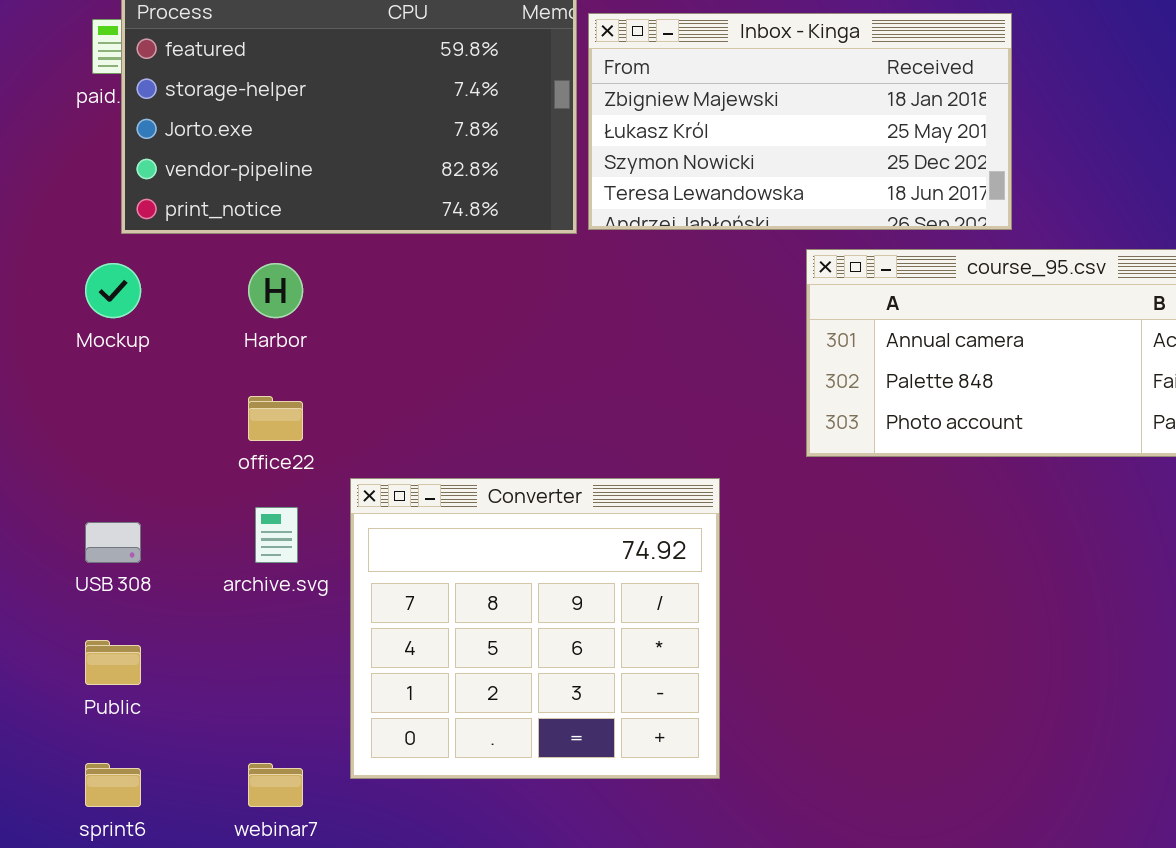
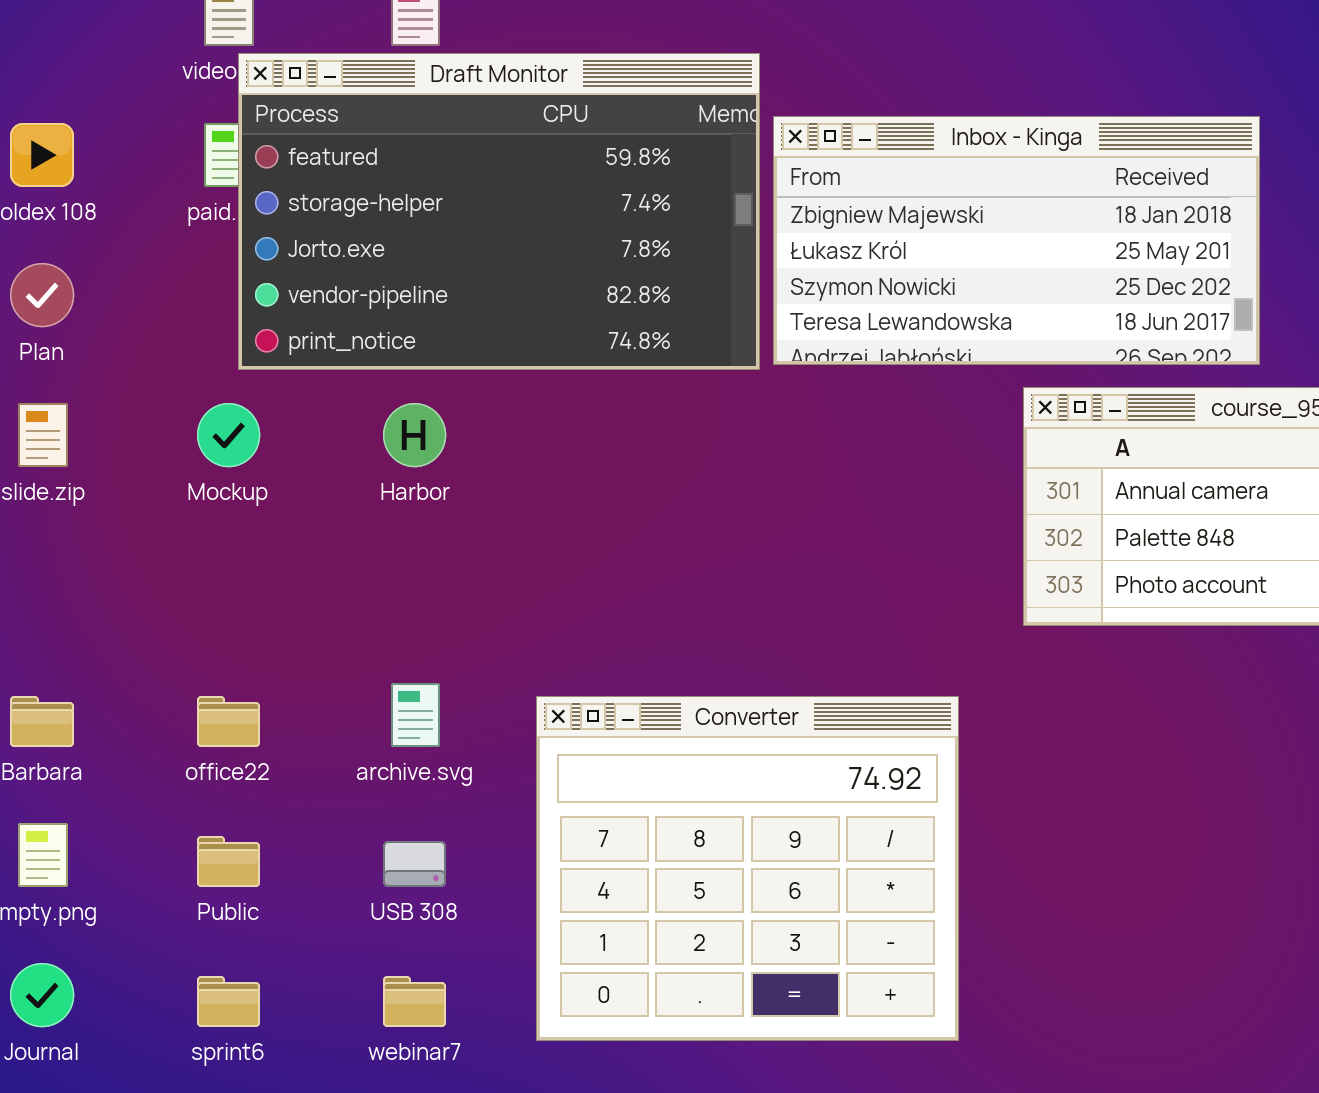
office22: [248,396,303,441] -> [197,696,260,747], moved
Converter: [350,478,720,779] -> [536,696,959,1041], moved
USB 308: [85,522,141,563] -> [383,841,446,887], moved

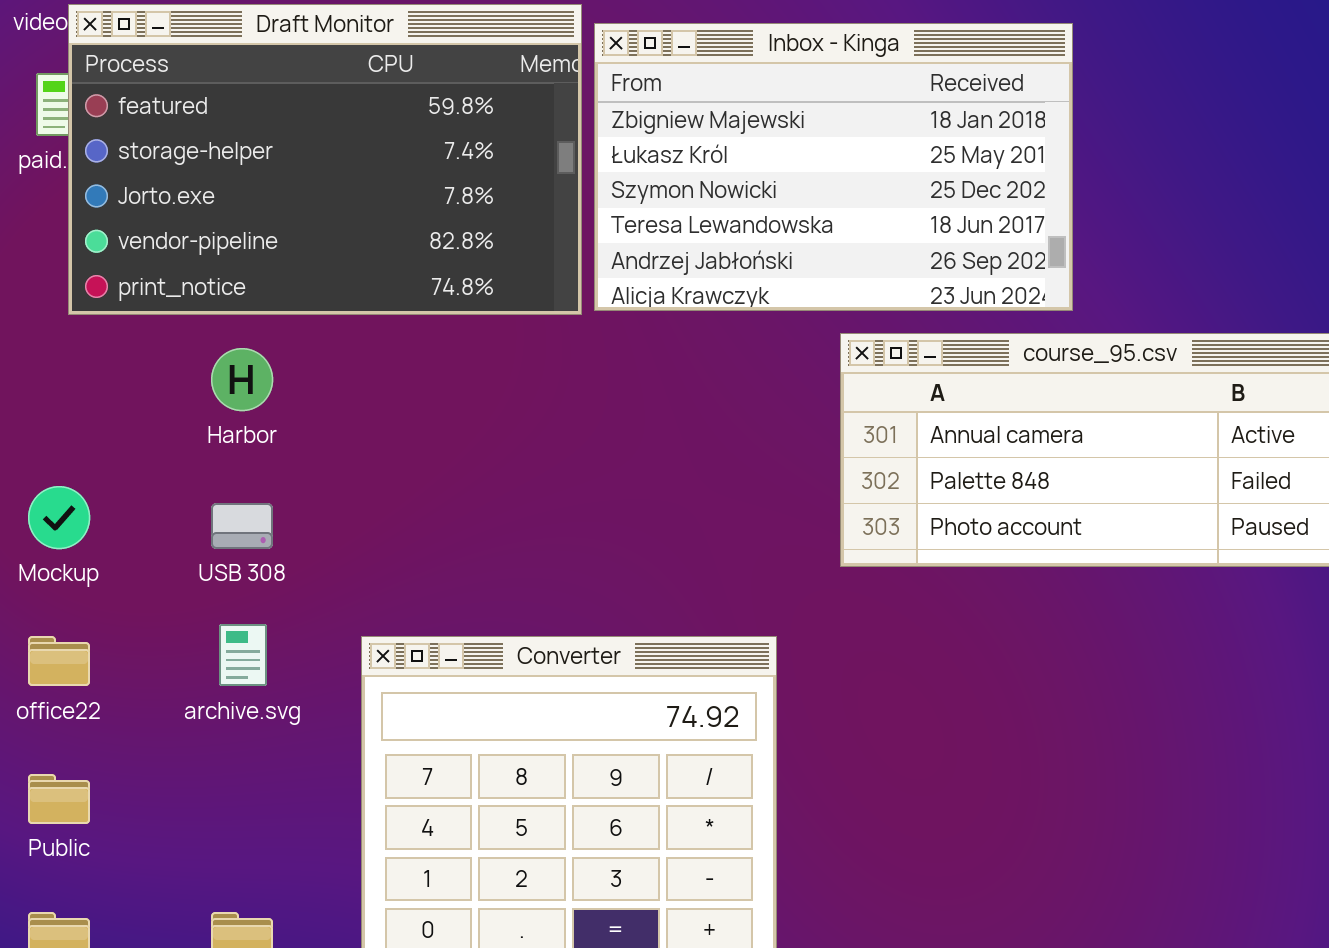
Inbox - Kinga: [773,116,1260,365] -> [594,23,1073,311], resized
Mockup: [197,403,260,467] -> [28,486,90,549], moved
USB 308: [383,841,446,887] -> [211,503,273,549], moved

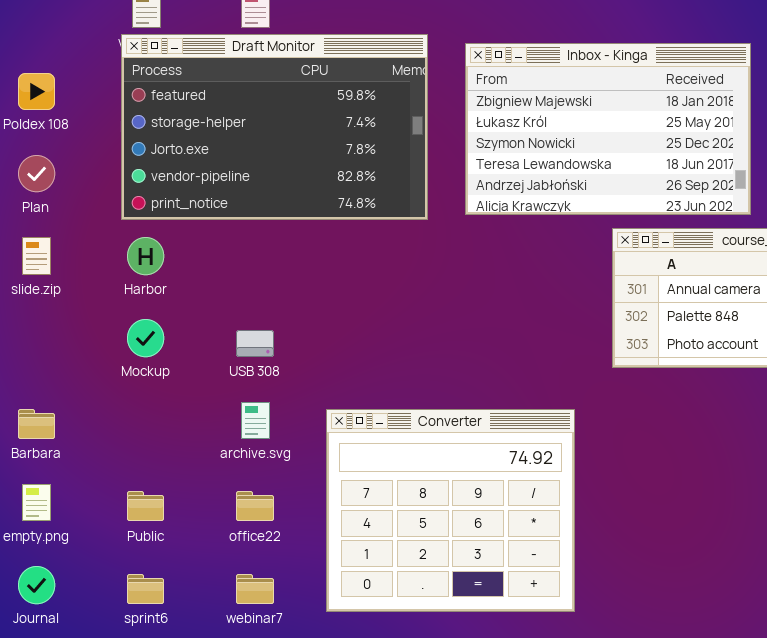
Draft Monitor: [68,4,582,315] -> [121,34,428,220], moved
Harbor: [211,348,273,411] -> [127,237,164,275], moved
office22: [28,636,90,686] -> [236,491,274,521], moved

